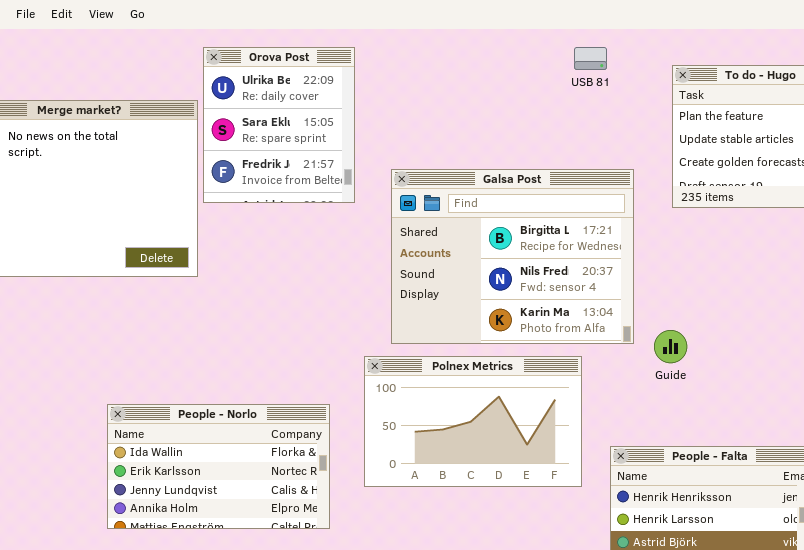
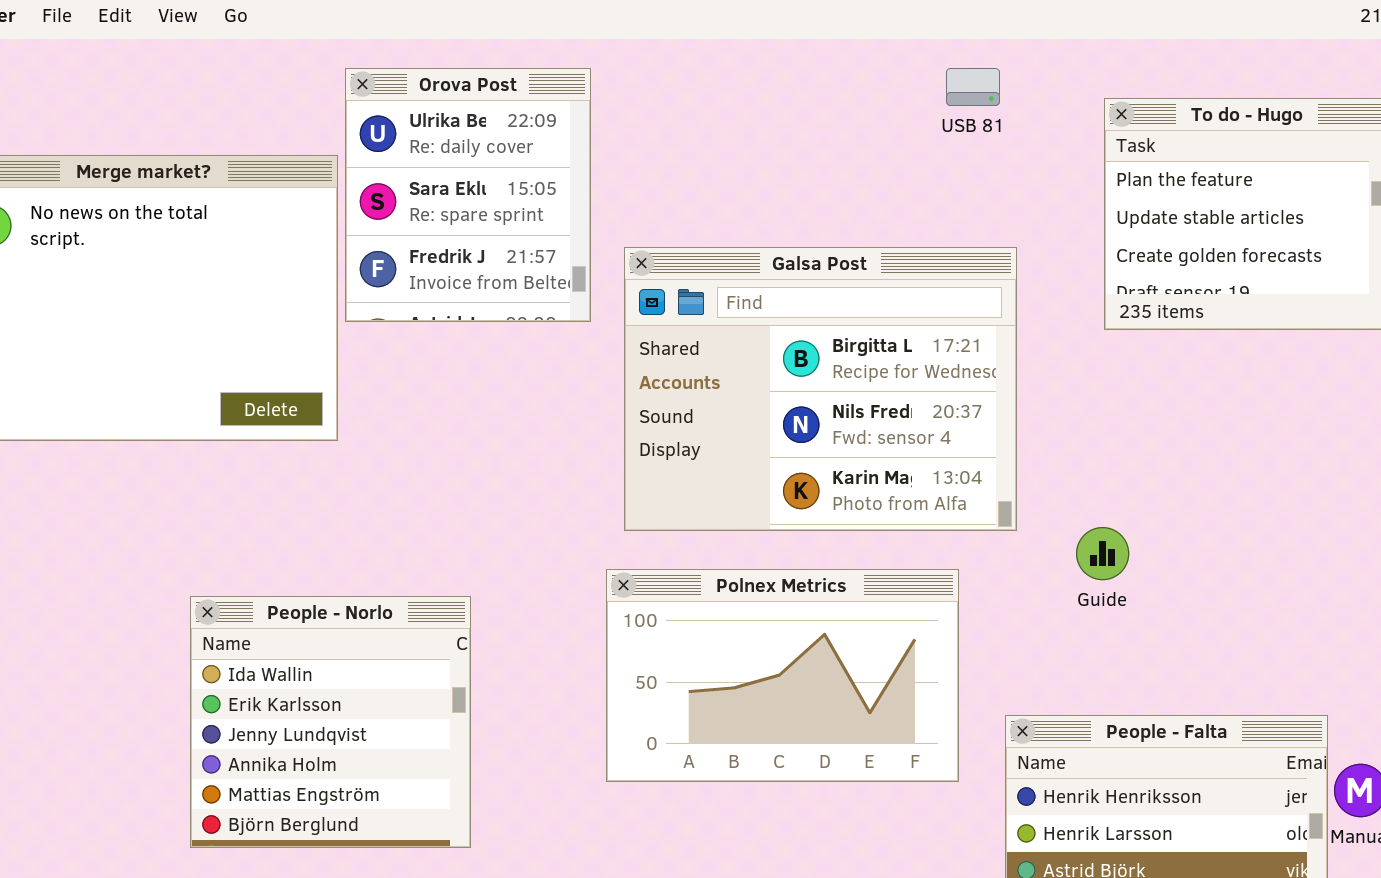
Galsa Post: [391,169,634,344] -> [624,247,1017,531], moved
People - Norlo: [107,404,330,529] -> [190,596,471,848], resized

